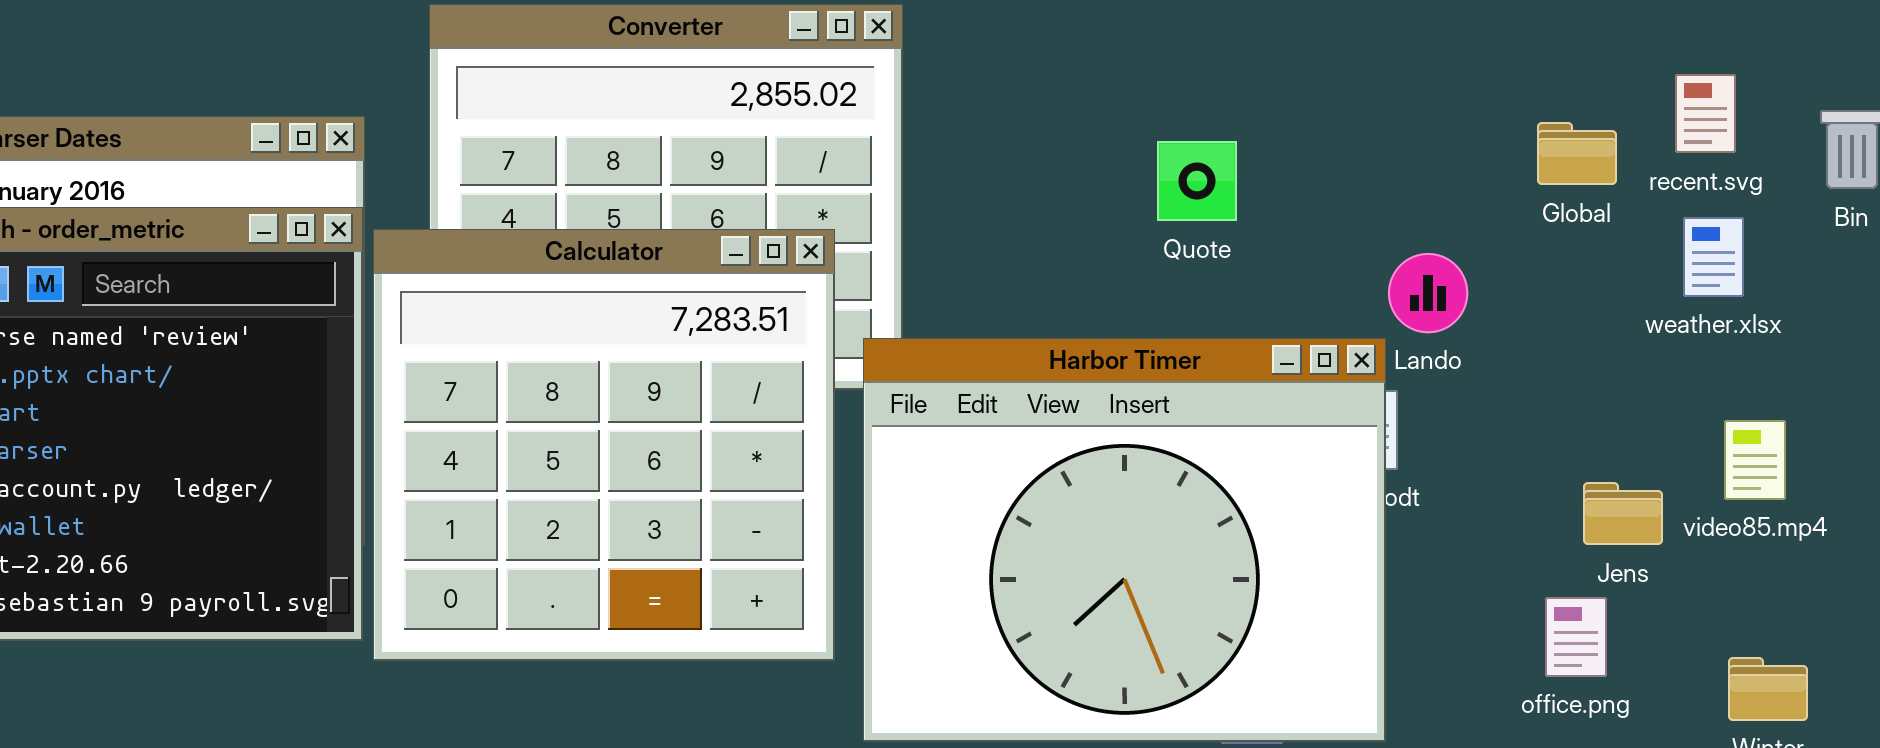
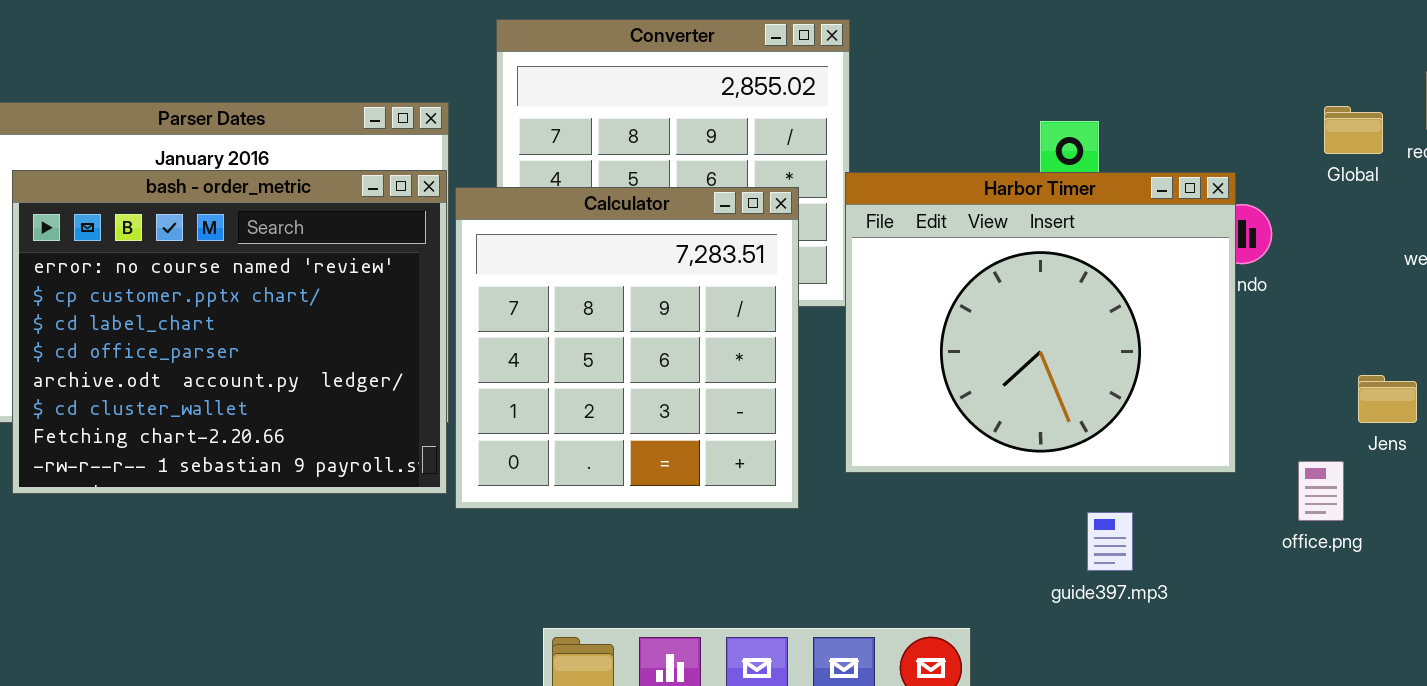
Harbor Timer: [863,338,1386,742] -> [845,172,1236,473], moved
office.png: [1545,597,1607,677] -> [1298,461,1344,521], moved

